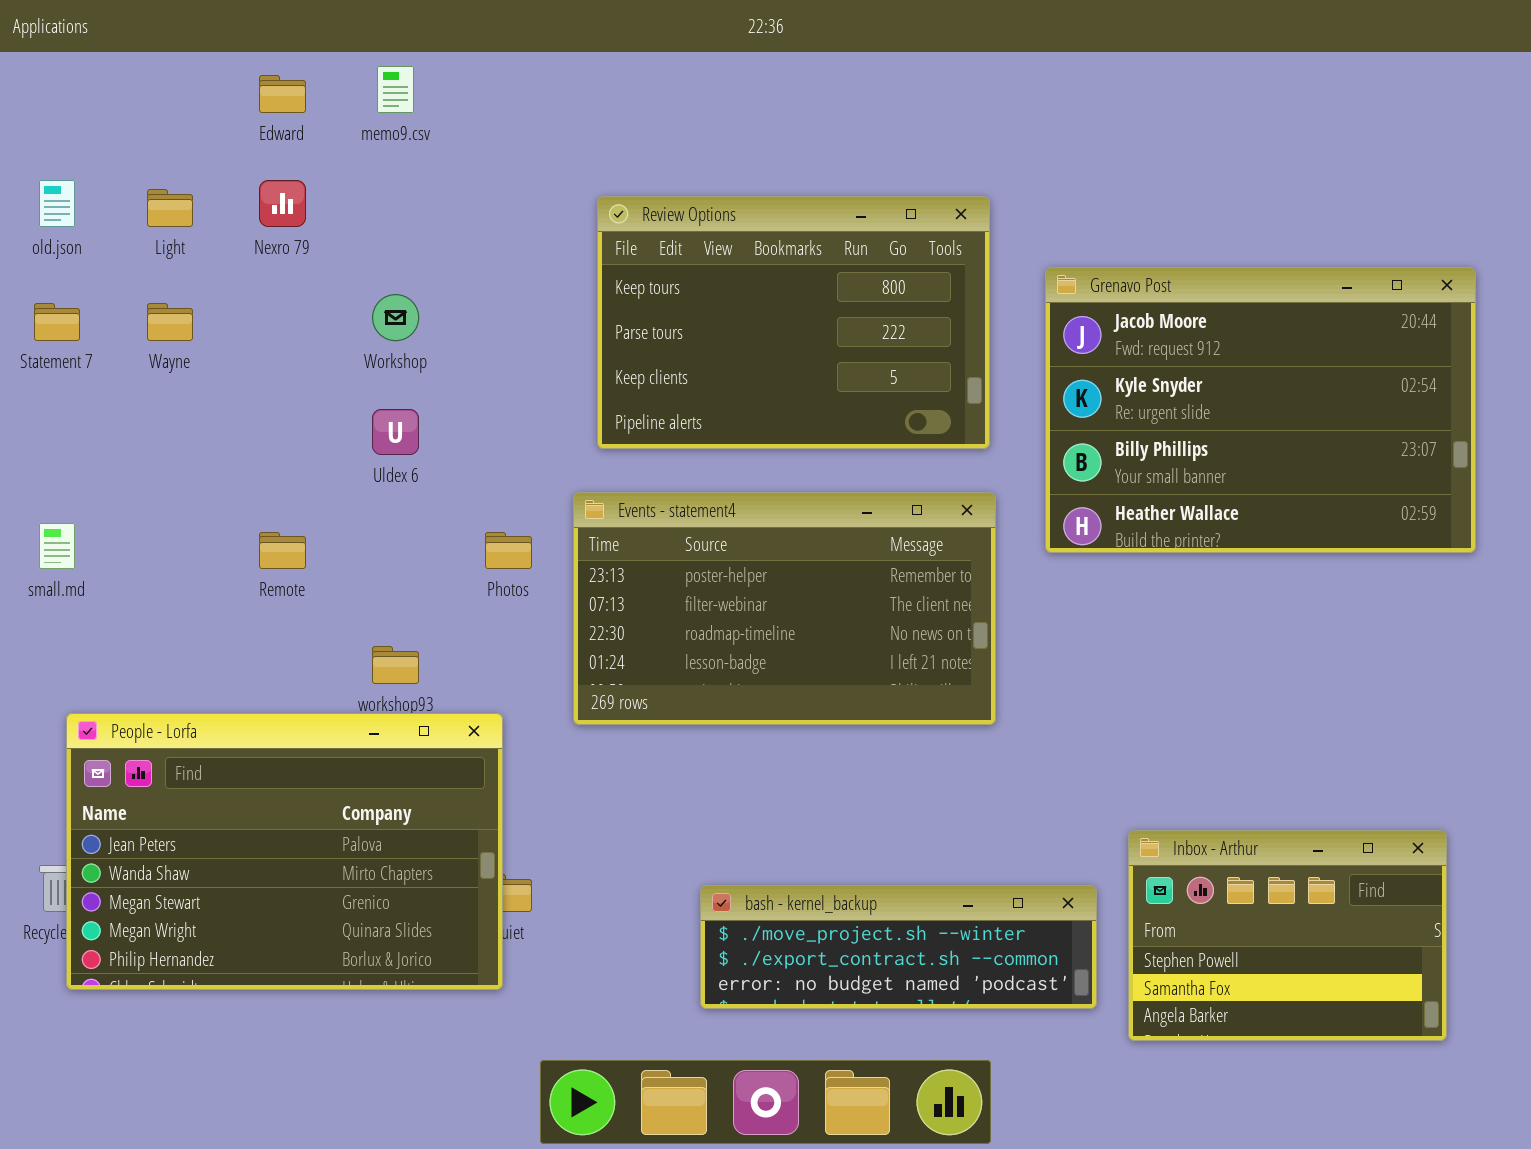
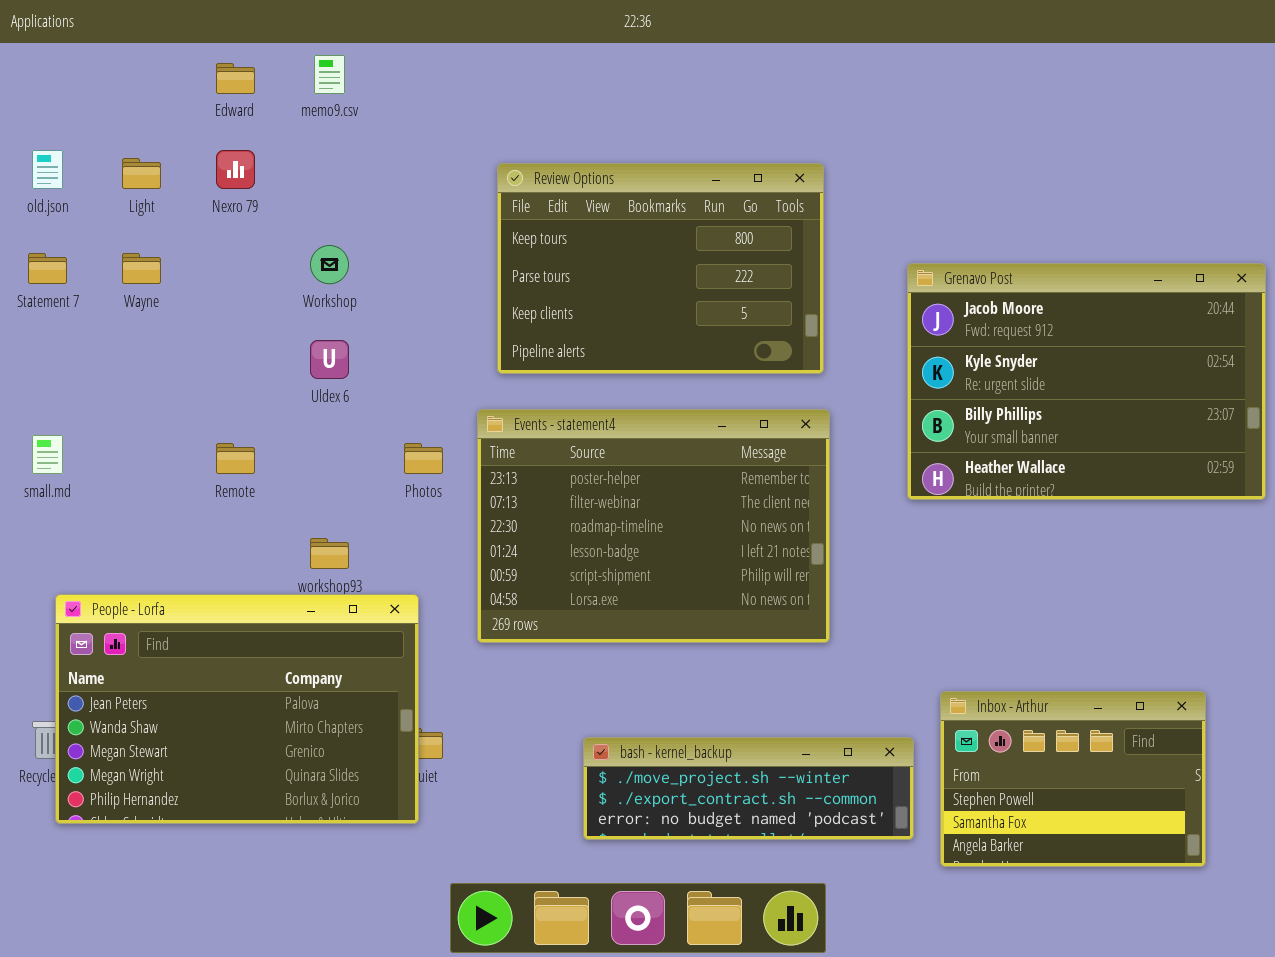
Grenavo Post: [1045,267,1476,553] -> [907,263,1266,500], moved
Events - statement4: [573,492,996,725] -> [477,409,830,643], resized

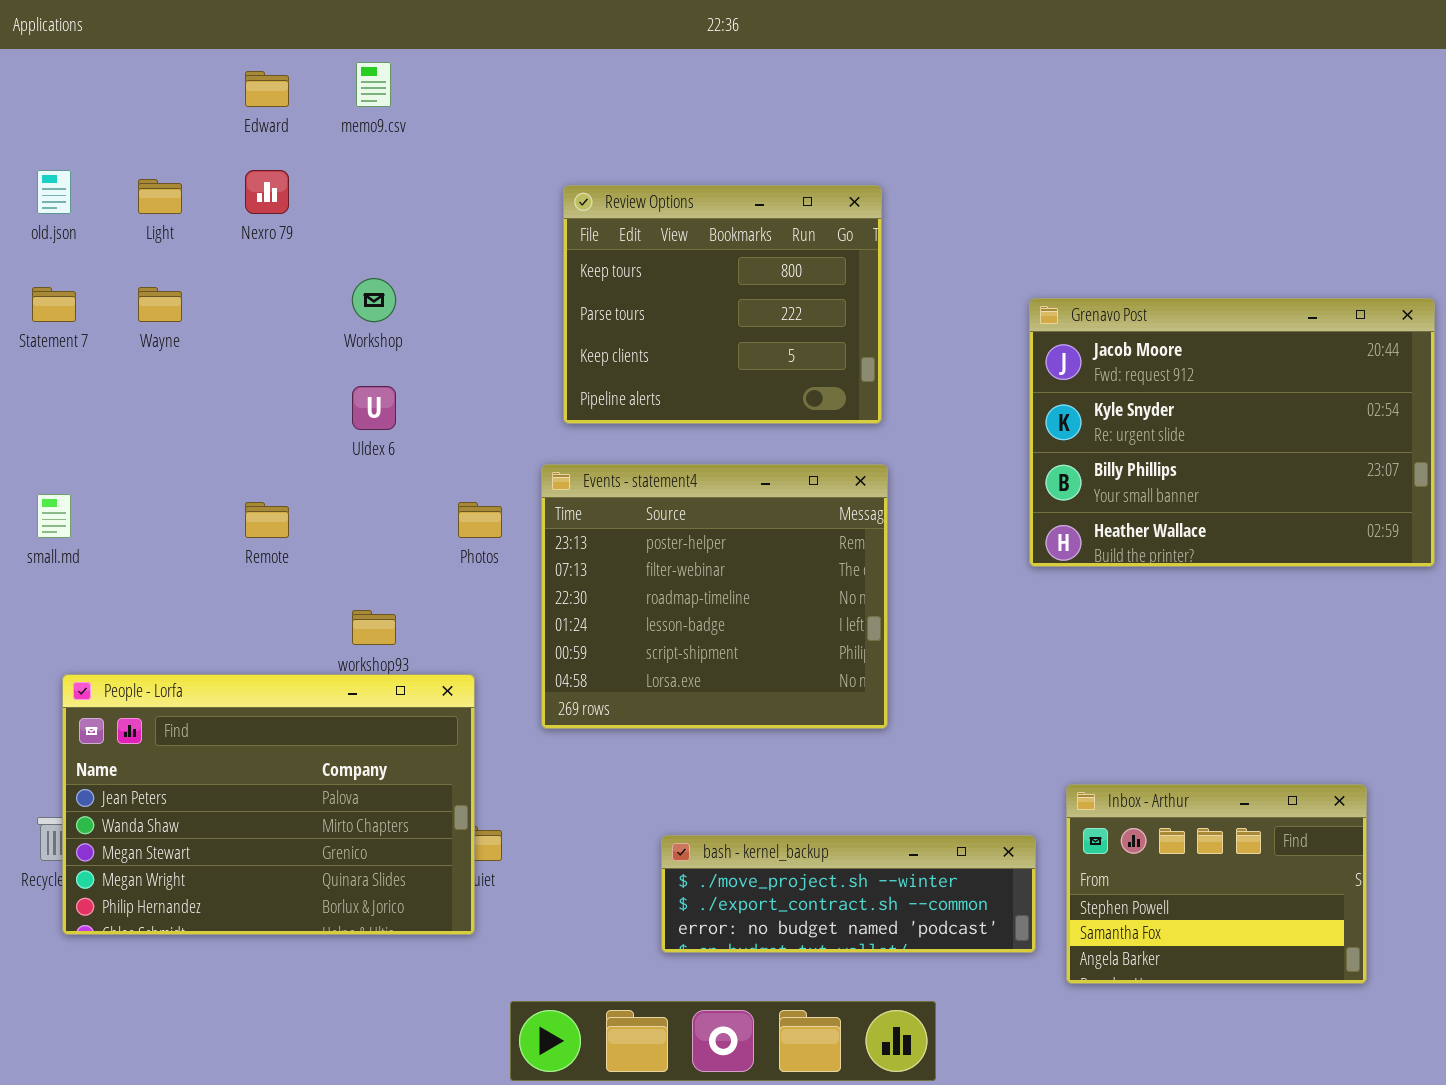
Review Options: [497,163,824,374] -> [563,185,882,424], resized
Events - statement4: [477,409,830,643] -> [541,464,888,729], resized

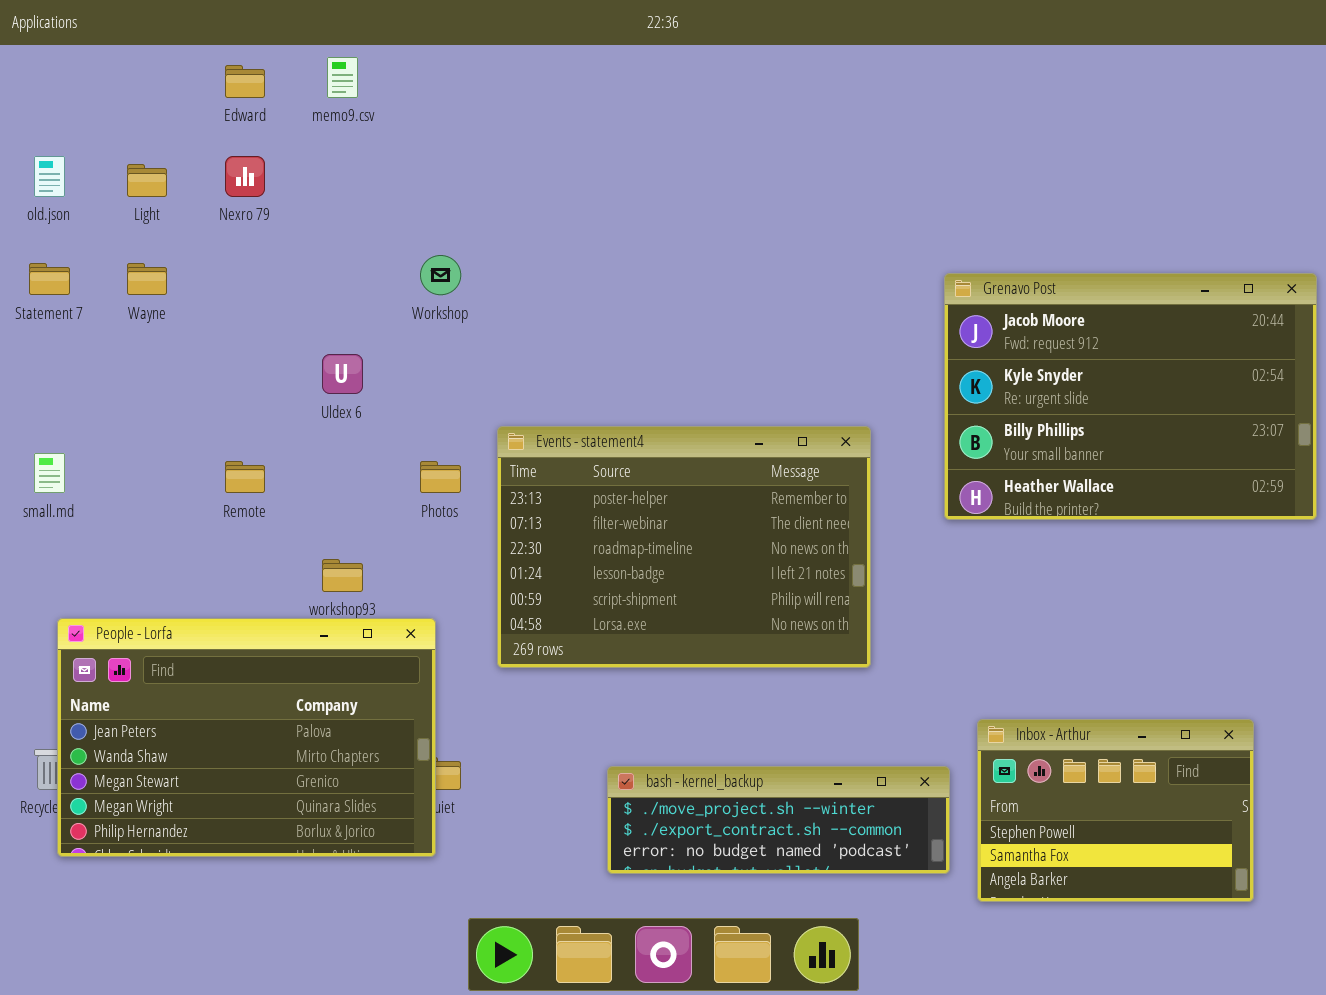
Review Options: [563,185,882,424] -> none, closed
Workshop: [352,278,396,322] -> [420,255,461,295], moved
Events - statement4: [541,464,888,729] -> [497,426,871,668], resized

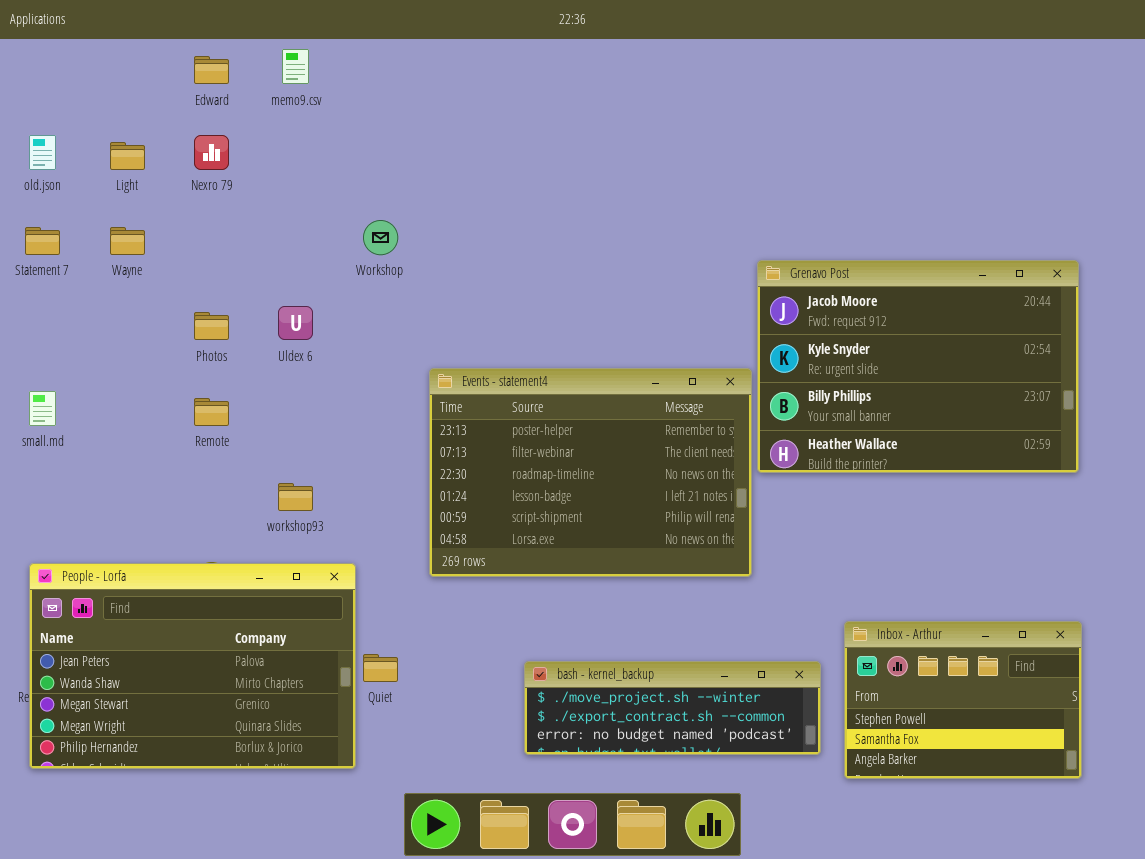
Grenavo Post: [944,273,1317,520] -> [757,260,1079,473], moved
Photos: [420,461,461,493] -> [194,312,229,340], moved
People - Lorfa: [57,618,436,857] -> [29,563,356,769], moved

